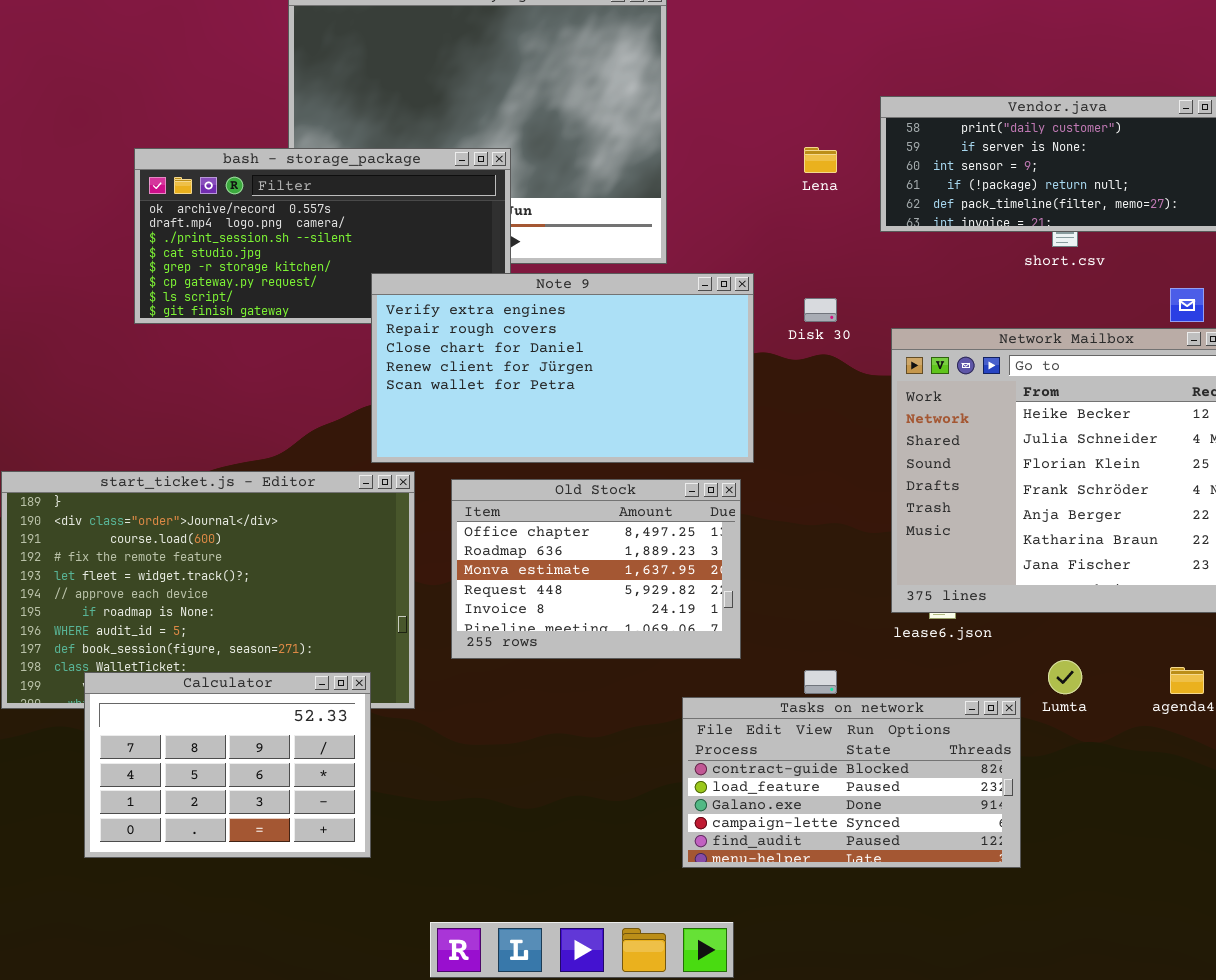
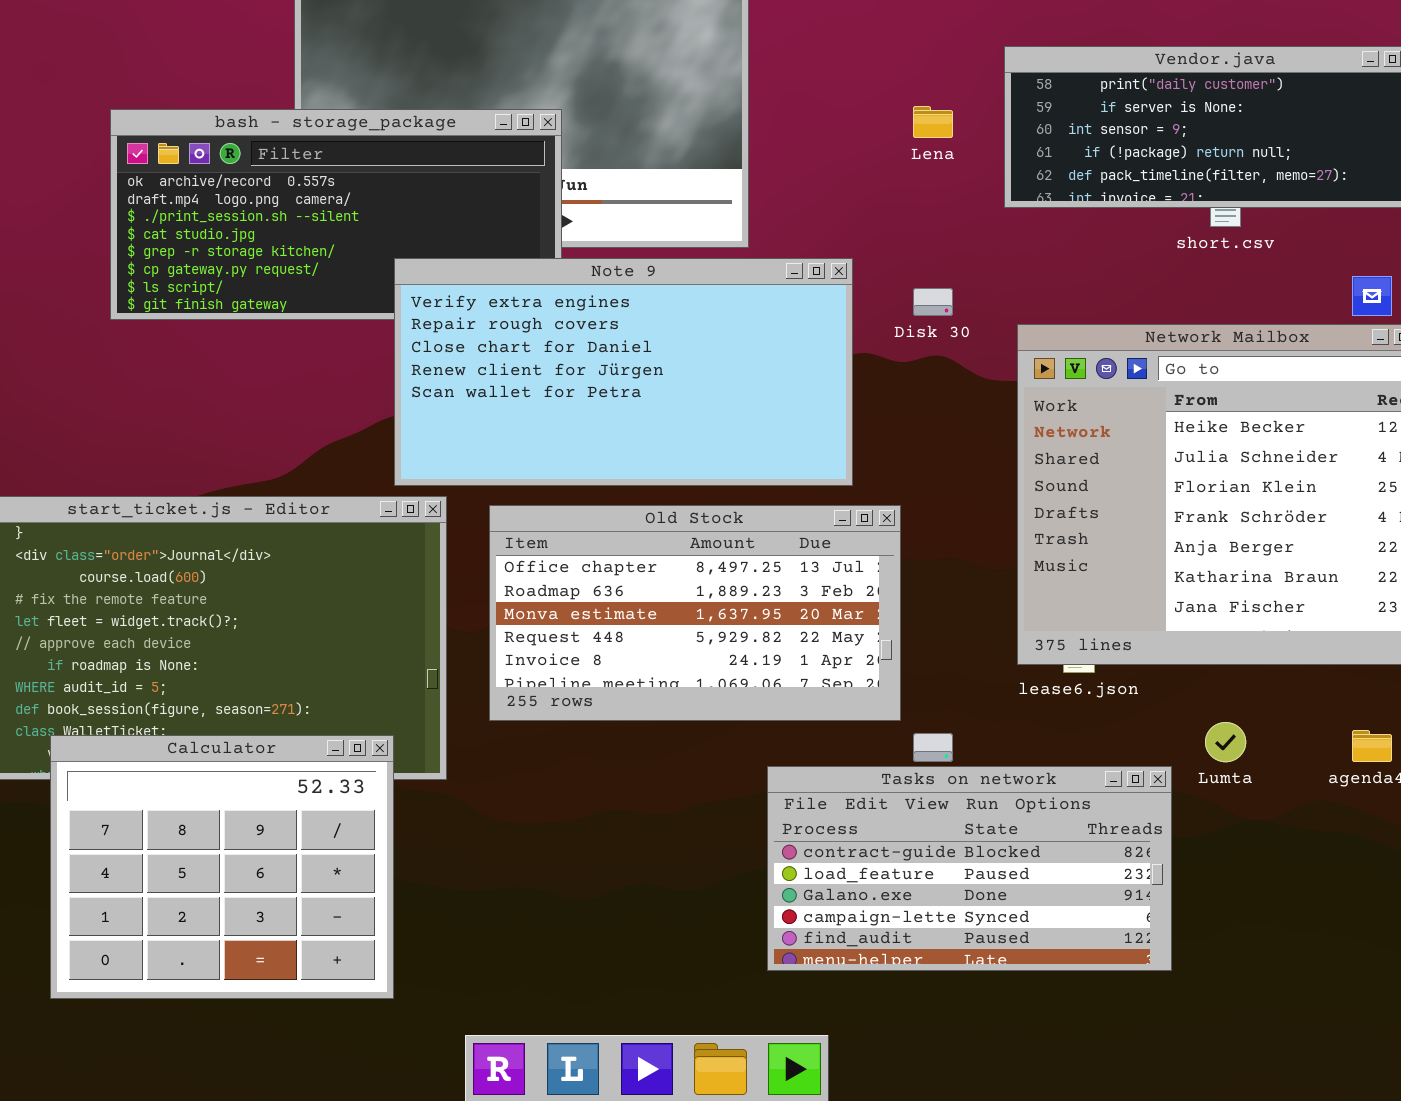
Old Stock: [451,479,741,659] -> [489,505,901,721], resized
Calculator: [84,672,371,858] -> [50,735,394,999], resized

